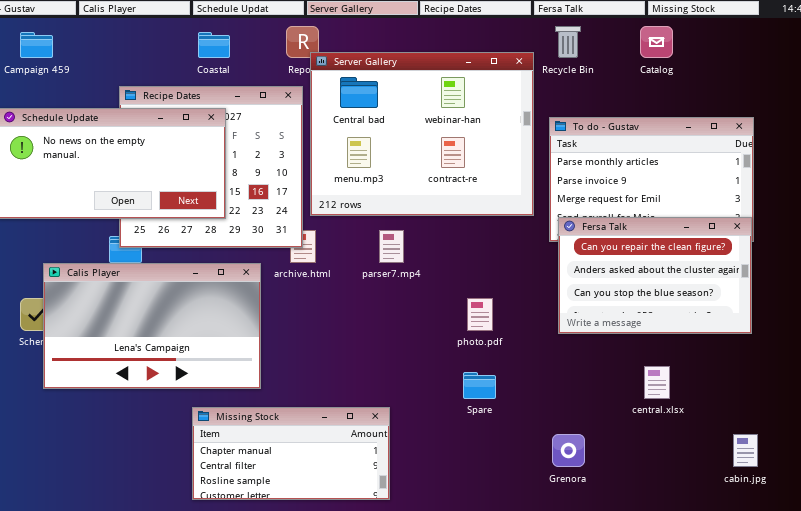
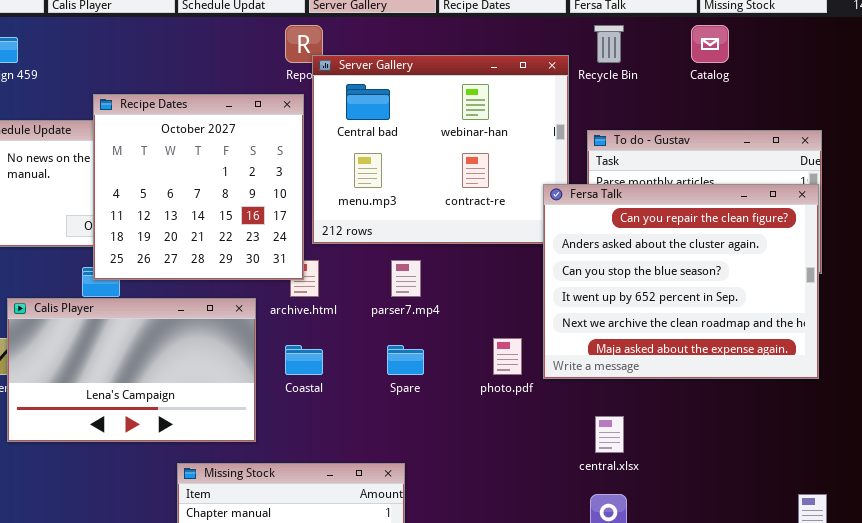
Coastal: [198,32,230,58] -> [285,345,323,375], moved
Recipe Dates: [119,86,303,248] -> [93,94,304,280], raised
Fersa Talk: [558,217,752,334] -> [543,184,819,379], resized
central.xlsx: [644,366,670,399] -> [595,416,624,453], moved
Spare: [463,372,496,399] -> [387,345,424,375], moved

